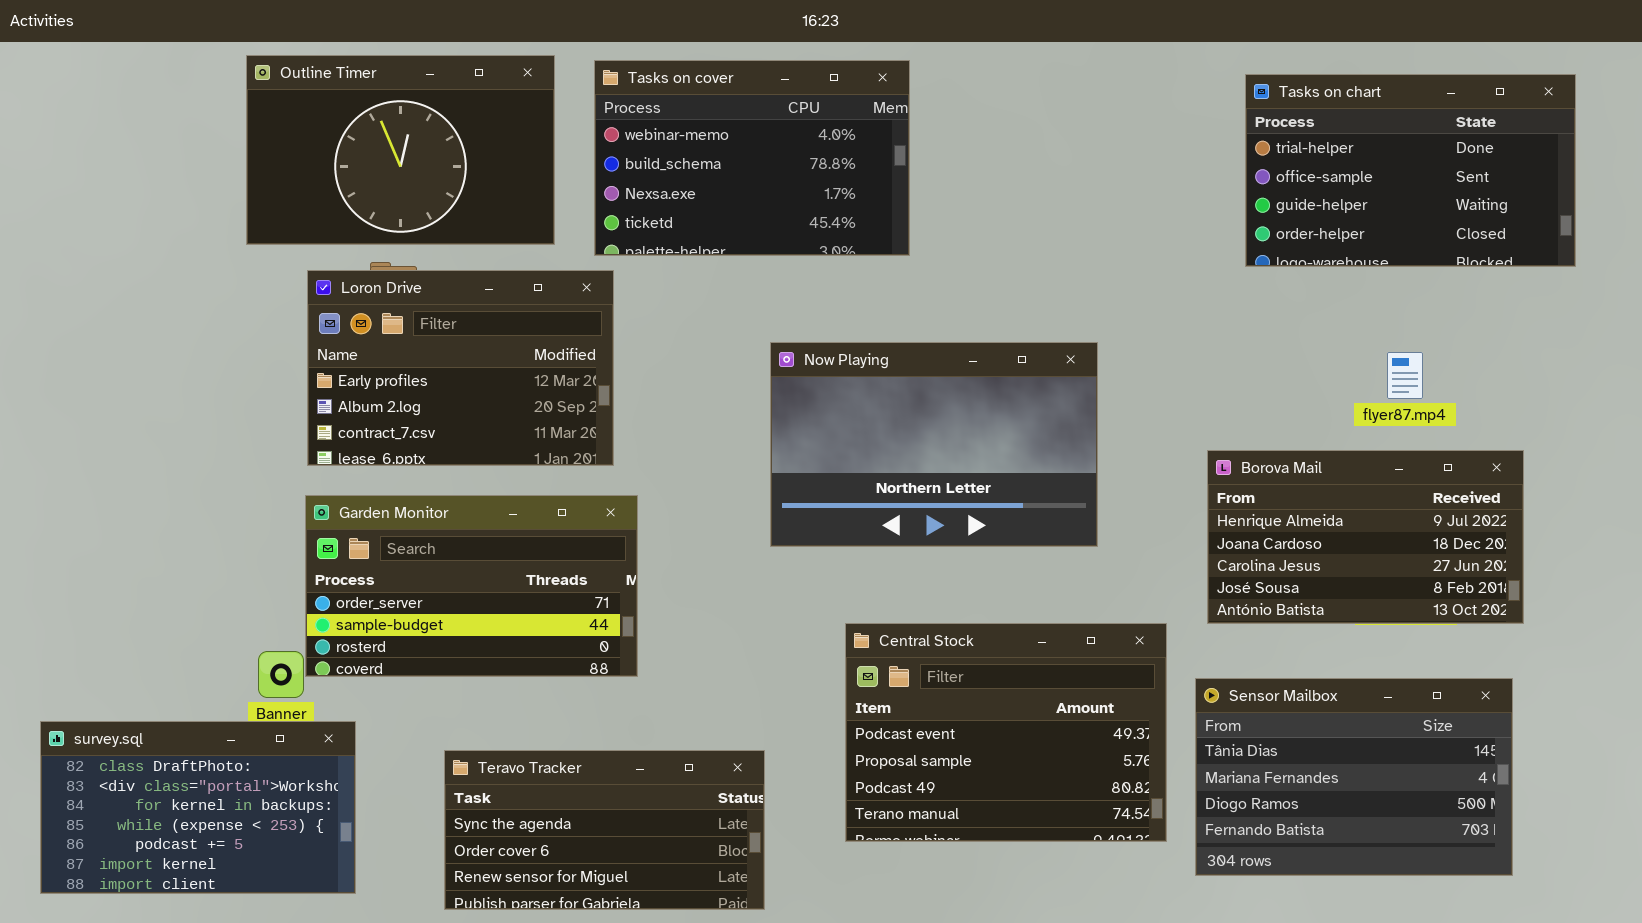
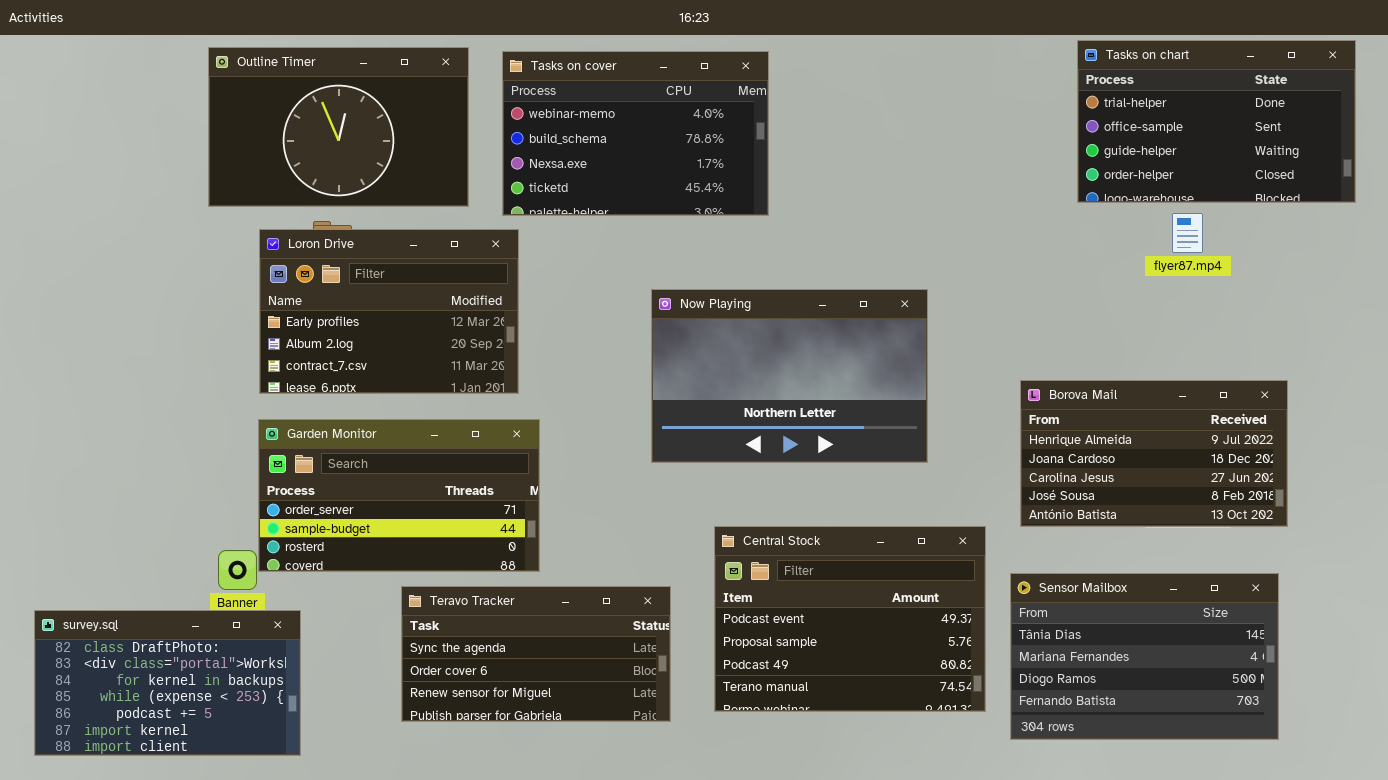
Tasks on chart: [1245,74,1576,267] -> [1077,40,1356,203], moved
flyer87.mp4: [1387,352,1423,399] -> [1172,213,1203,253], moved
Teravo Tracker: [444,750,765,910] -> [401,586,671,722], moved

